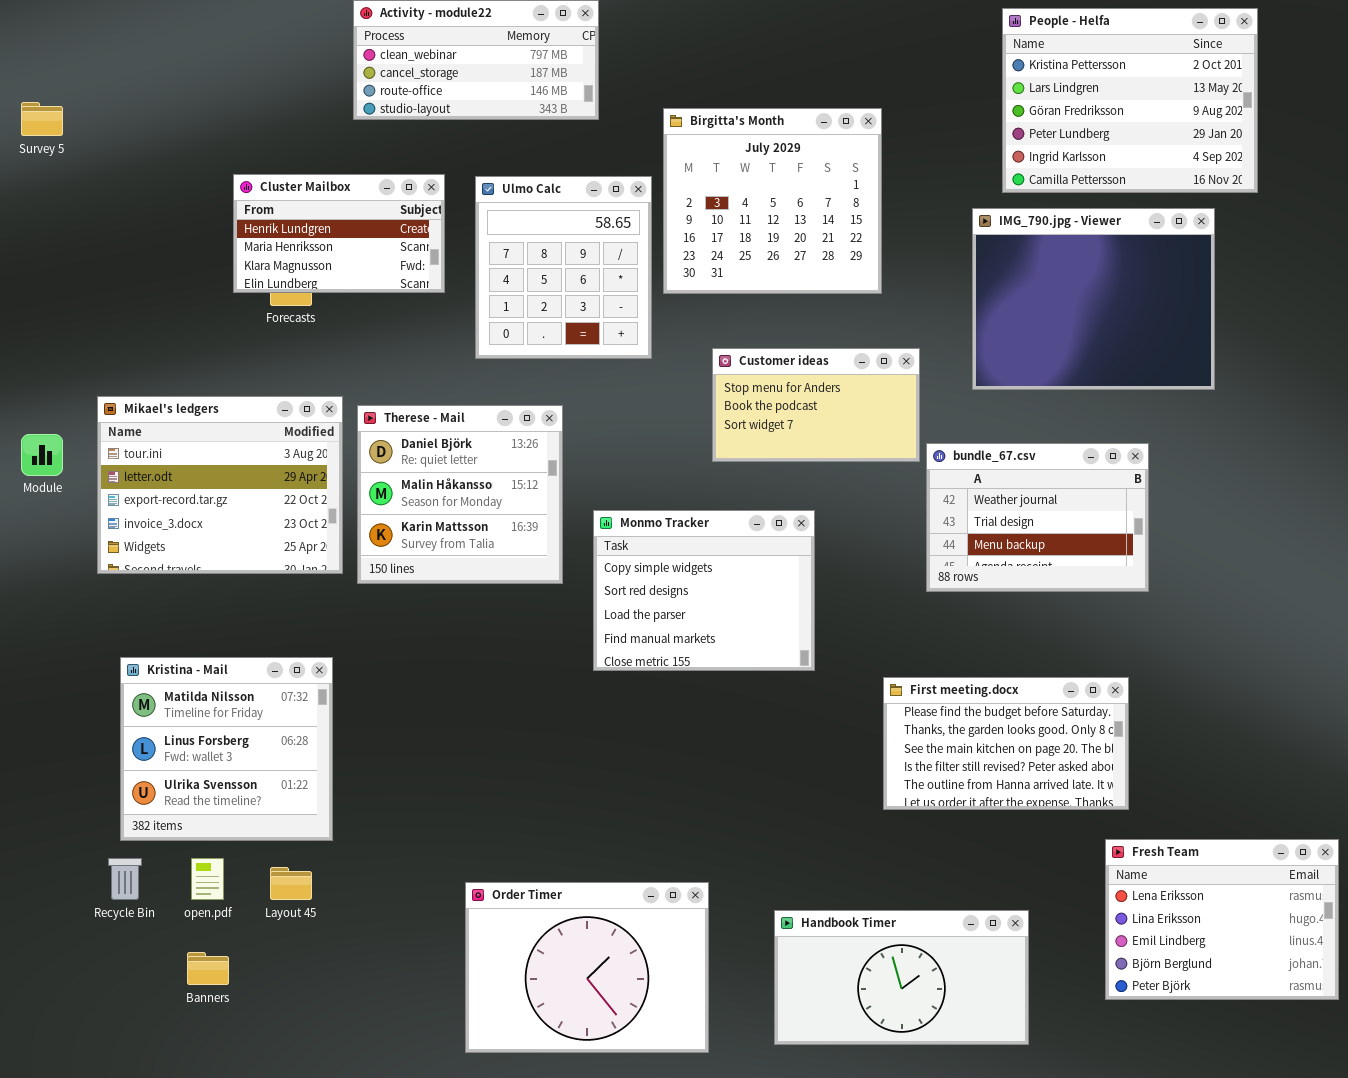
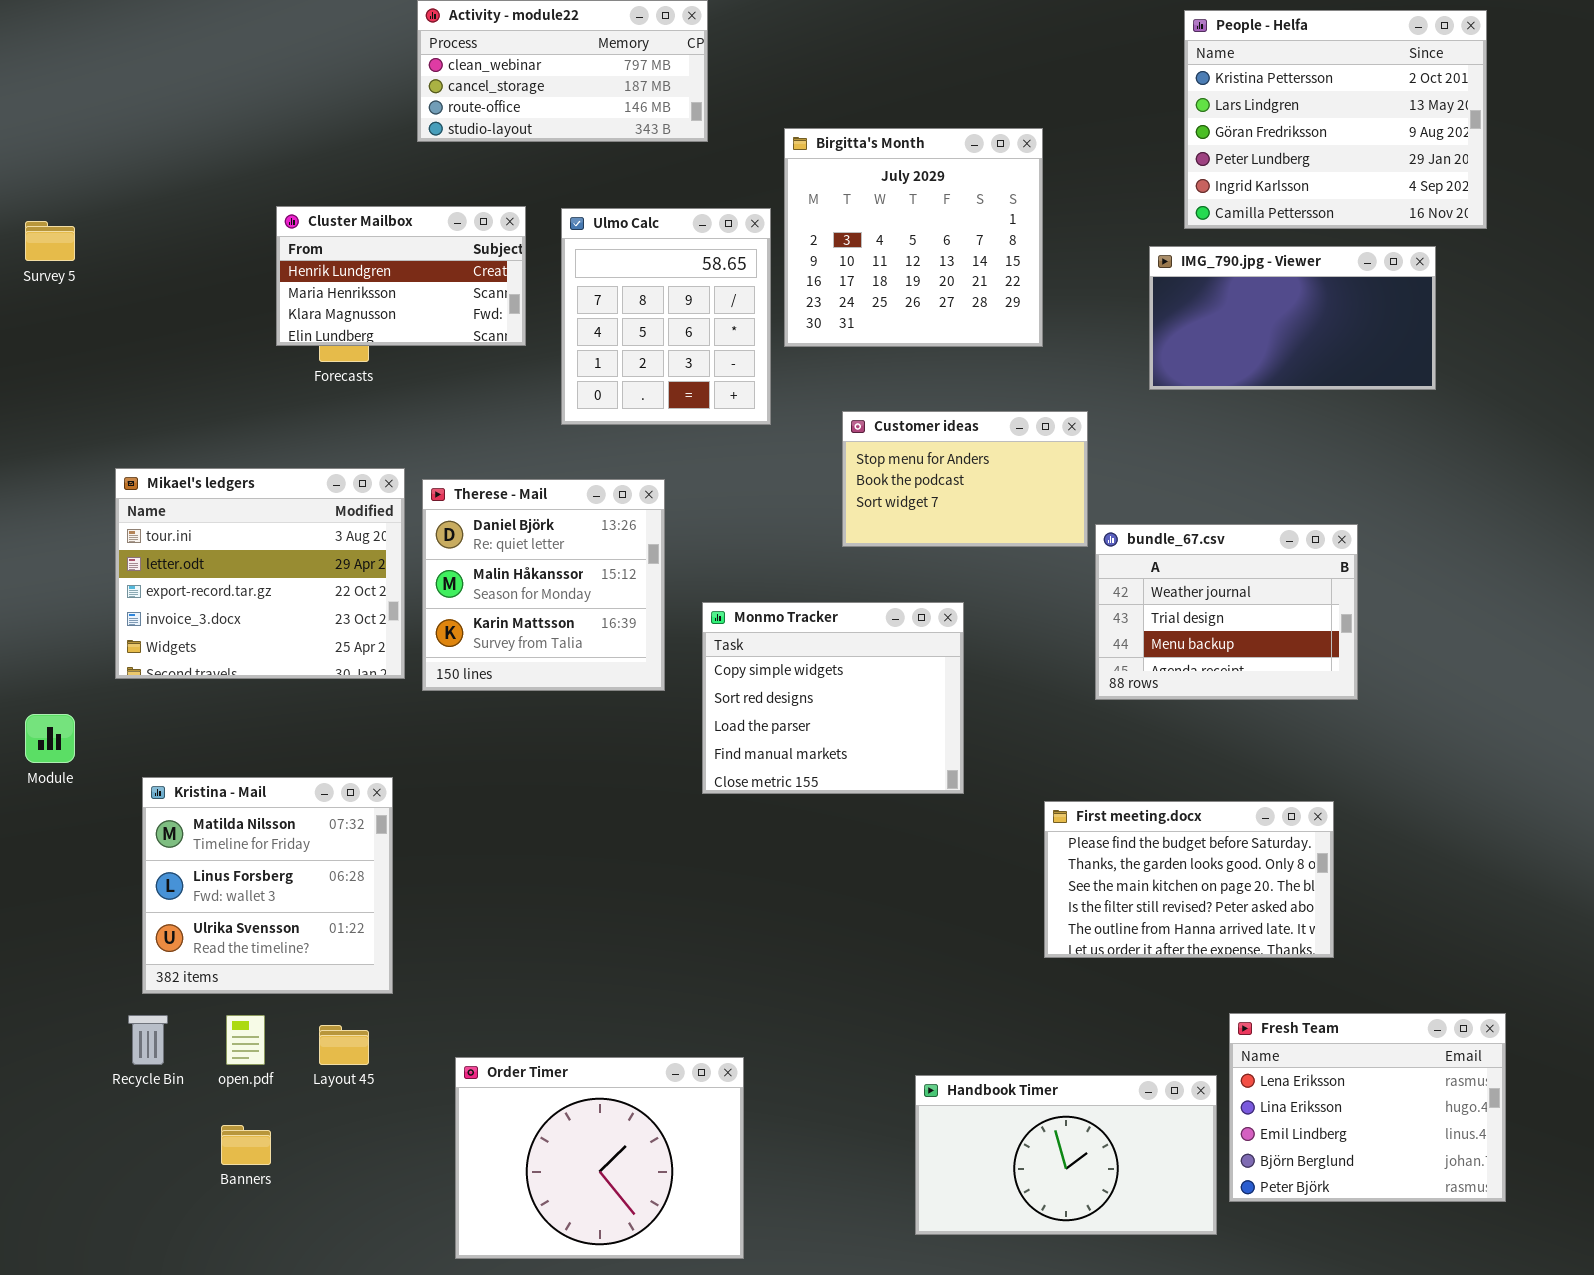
Survey 5: [21,102,63,136] -> [25,221,75,261], moved
IMG_790.jpg - Viewer: [972,208,1215,390] -> [1149,246,1436,390], resized
Module: [21,434,63,476] -> [25,714,75,763], moved
Fresh Team: [1105,839,1339,1000] -> [1229,1013,1506,1202], moved
Order Timer: [465,882,709,1053] -> [455,1057,744,1259], moved

